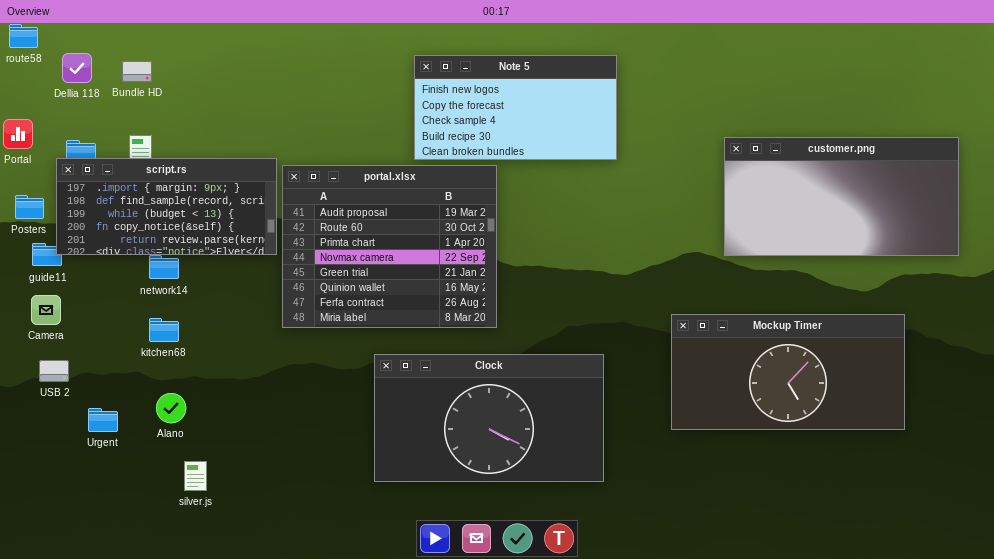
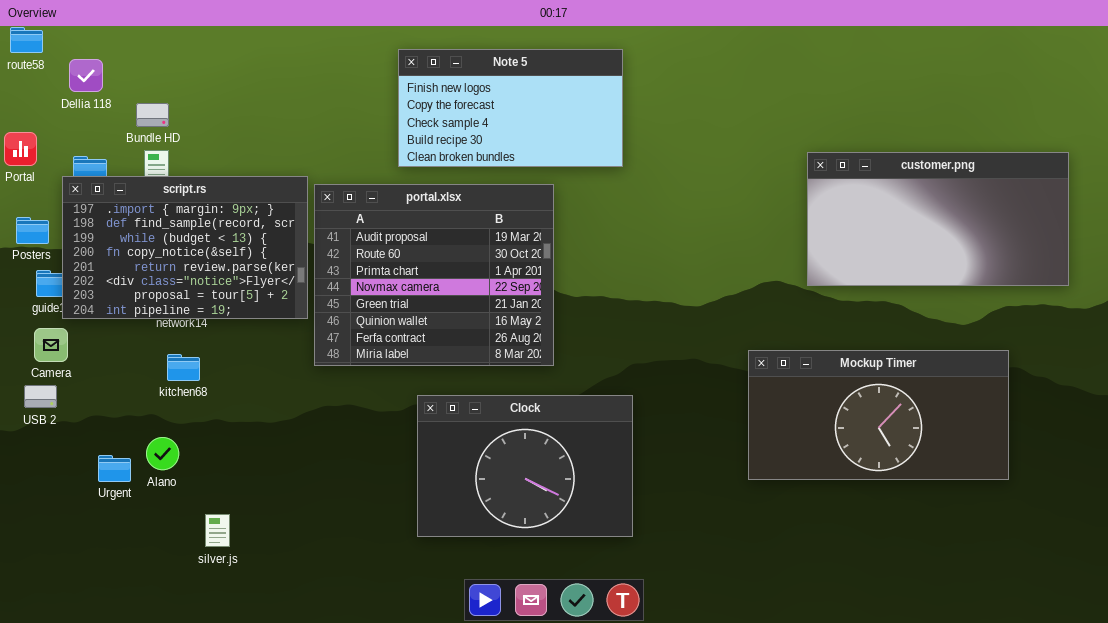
Note 5: [414,55,617,160] -> [398,49,623,167], moved
Bundle HD: [122,61,152,82] -> [136,103,169,127], moved
script.rs: [56,158,277,255] -> [62,176,308,319], resized
Clock: [374,354,604,482] -> [417,395,633,537], resized
USB 2: [39,360,69,382] -> [24,385,57,408], moved
Alano: [156,393,186,423] -> [146,437,179,470], moved

